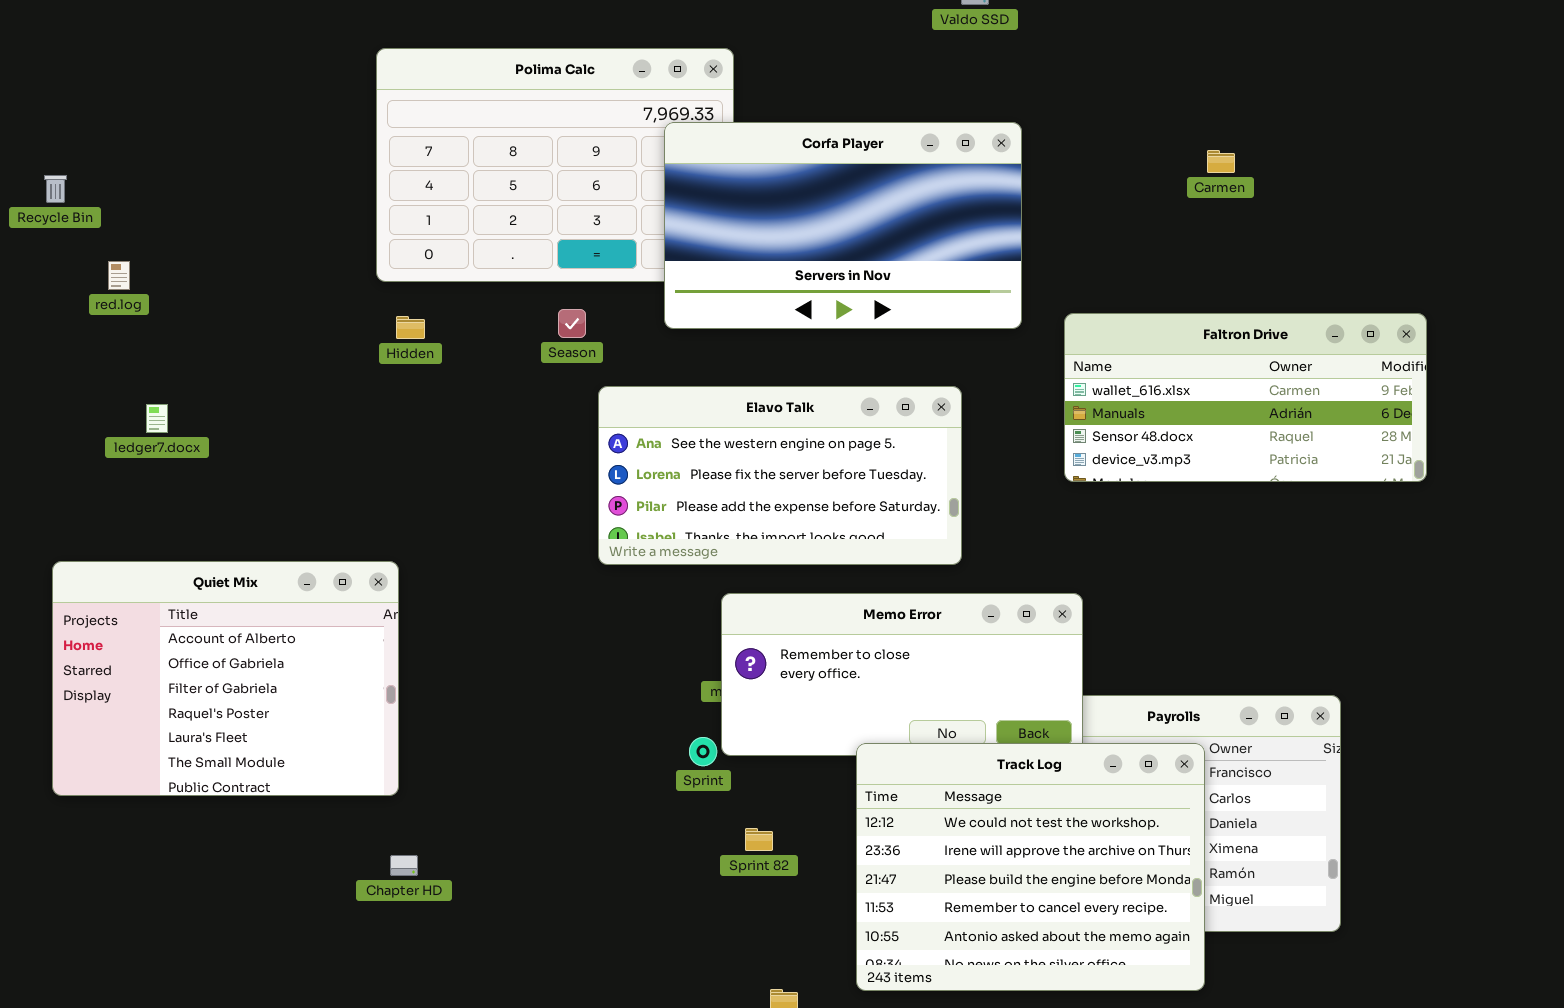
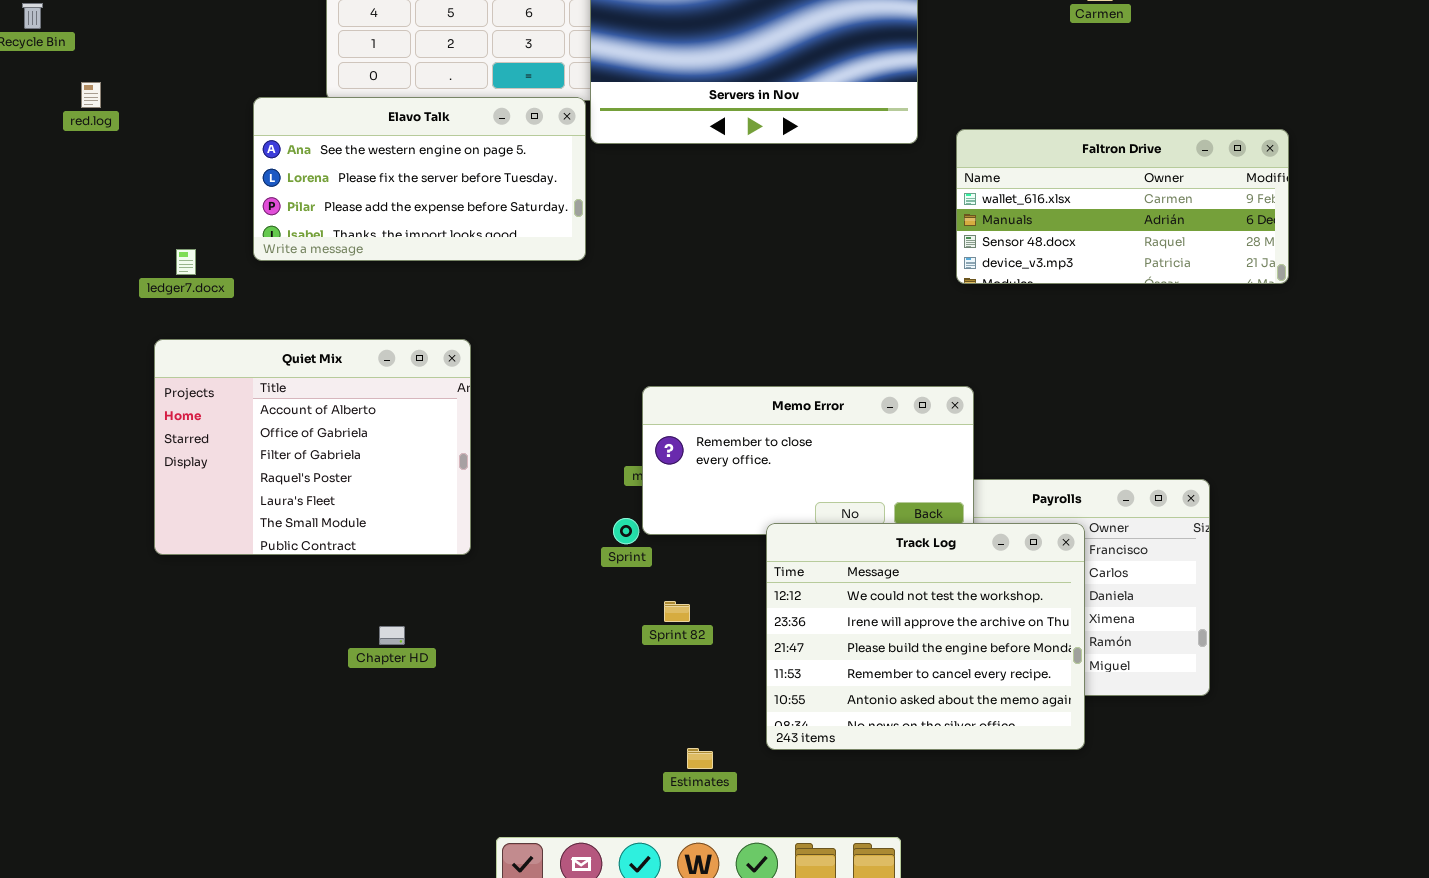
Elavo Talk: [598,386,962,565] -> [253,97,586,261], moved
ledger7.docx: [146,404,168,433] -> [176,249,196,275], moved
Quiet Mix: [52,561,399,796] -> [154,339,471,555], moved
Chapter HD: [390,855,418,876] -> [379,626,405,645], moved

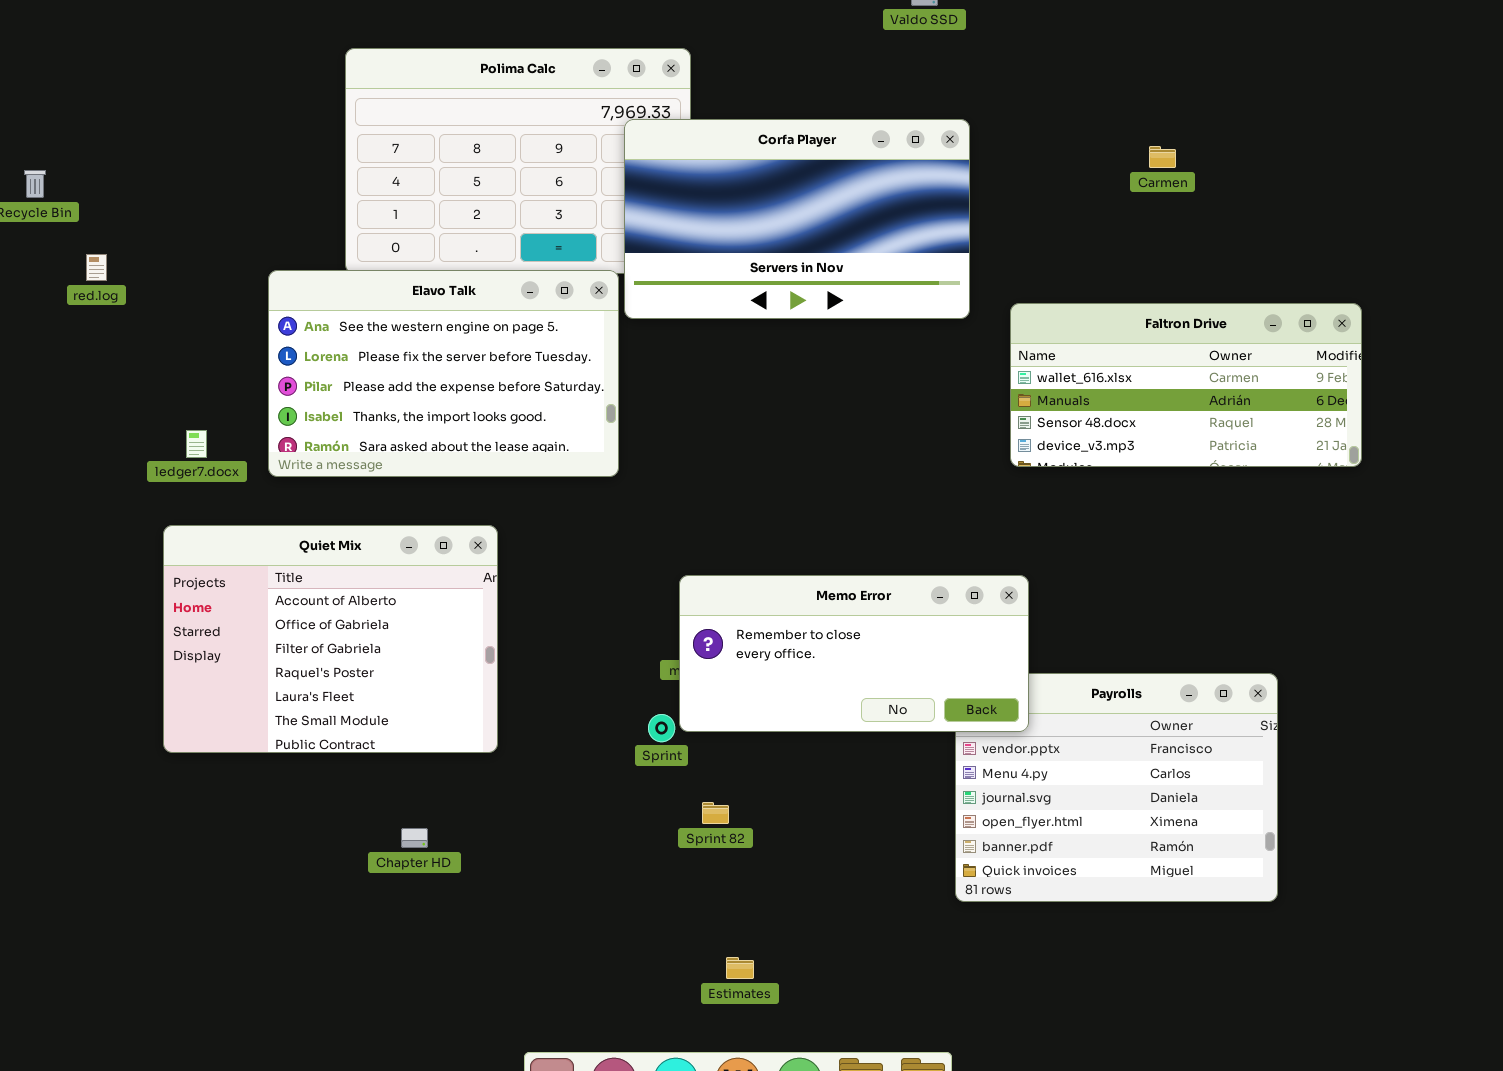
Elavo Talk: [253,97,586,261] -> [268,270,619,477], resized
Track Log: [766,523,1085,750] -> none, closed

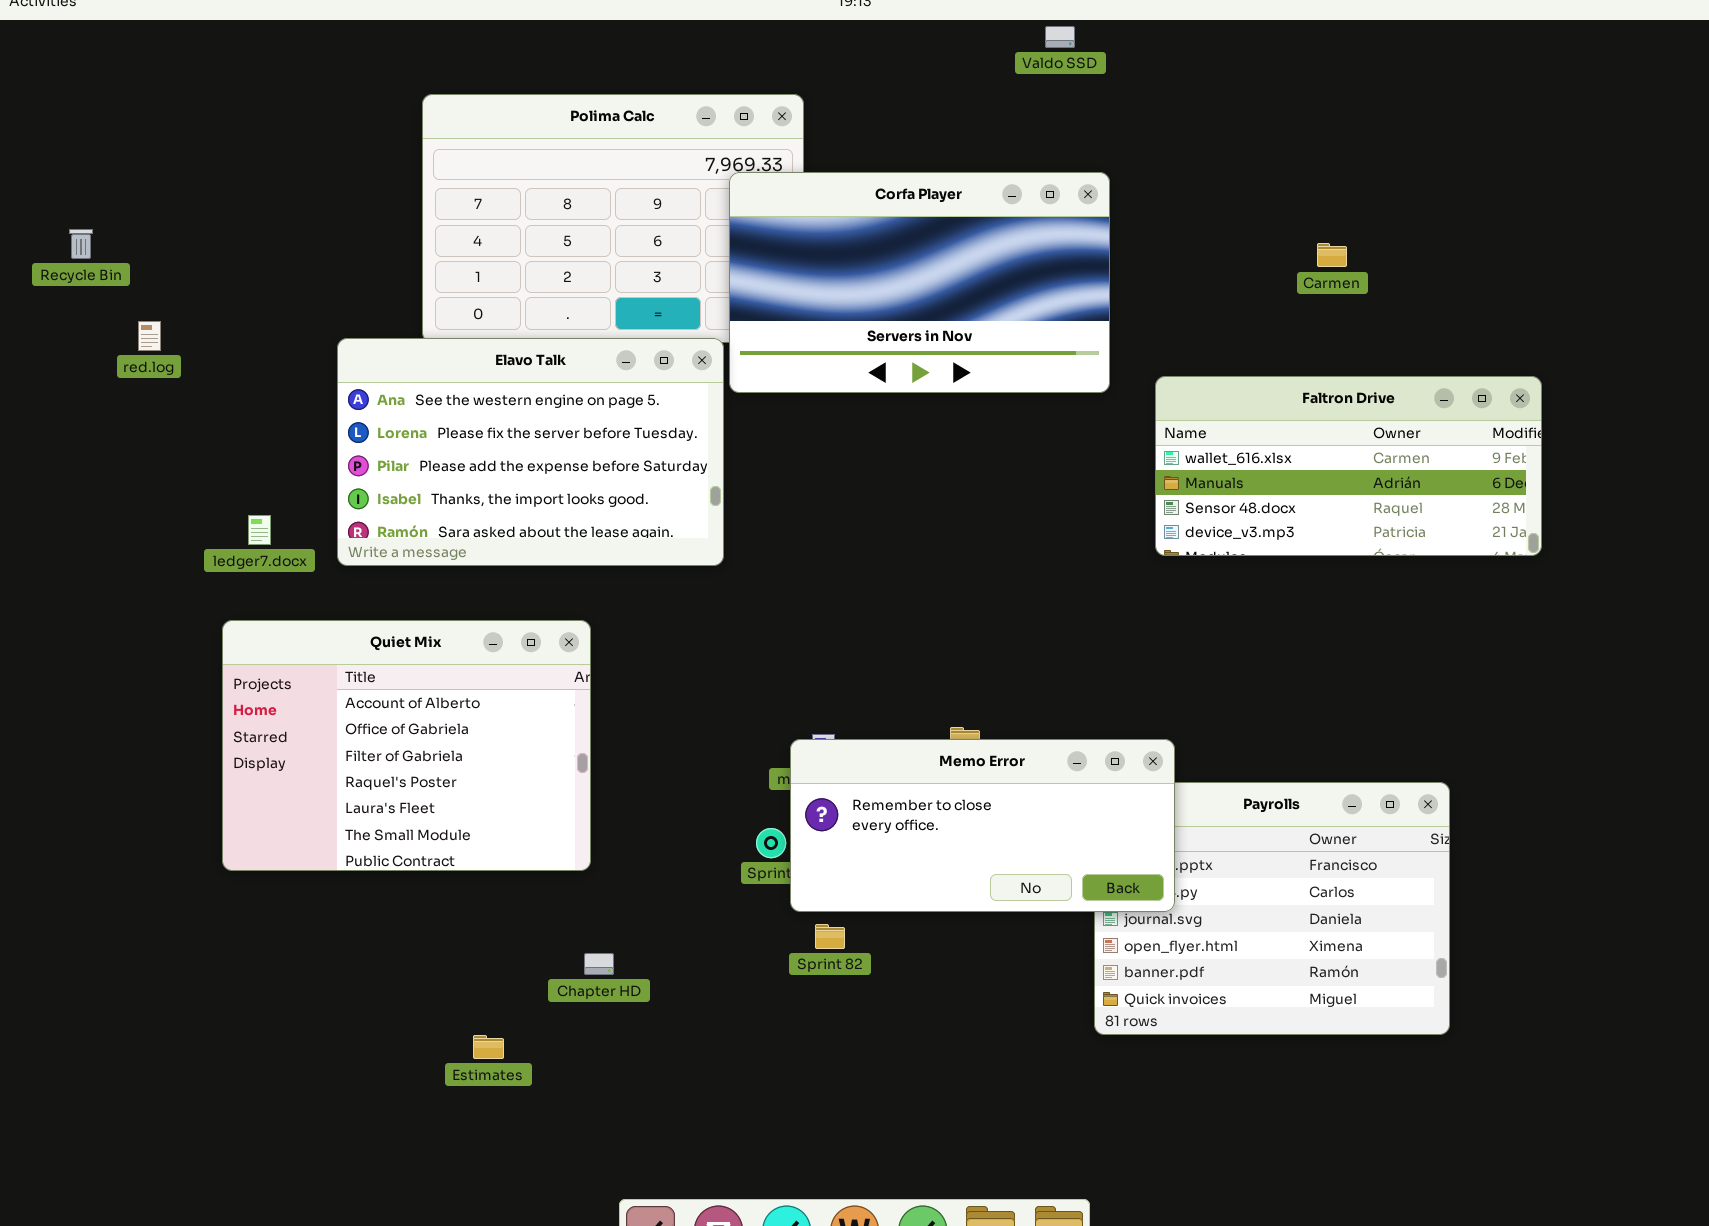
Carmen: [1149,146,1176,168] -> [1317,243,1347,267], moved
Memo Error: [679,575,1029,732] -> [790,739,1175,912], moved
Chapter HD: [401,828,428,848] -> [584,953,614,975], moved
Estimates: [726,957,754,979] -> [473,1035,504,1059], moved

